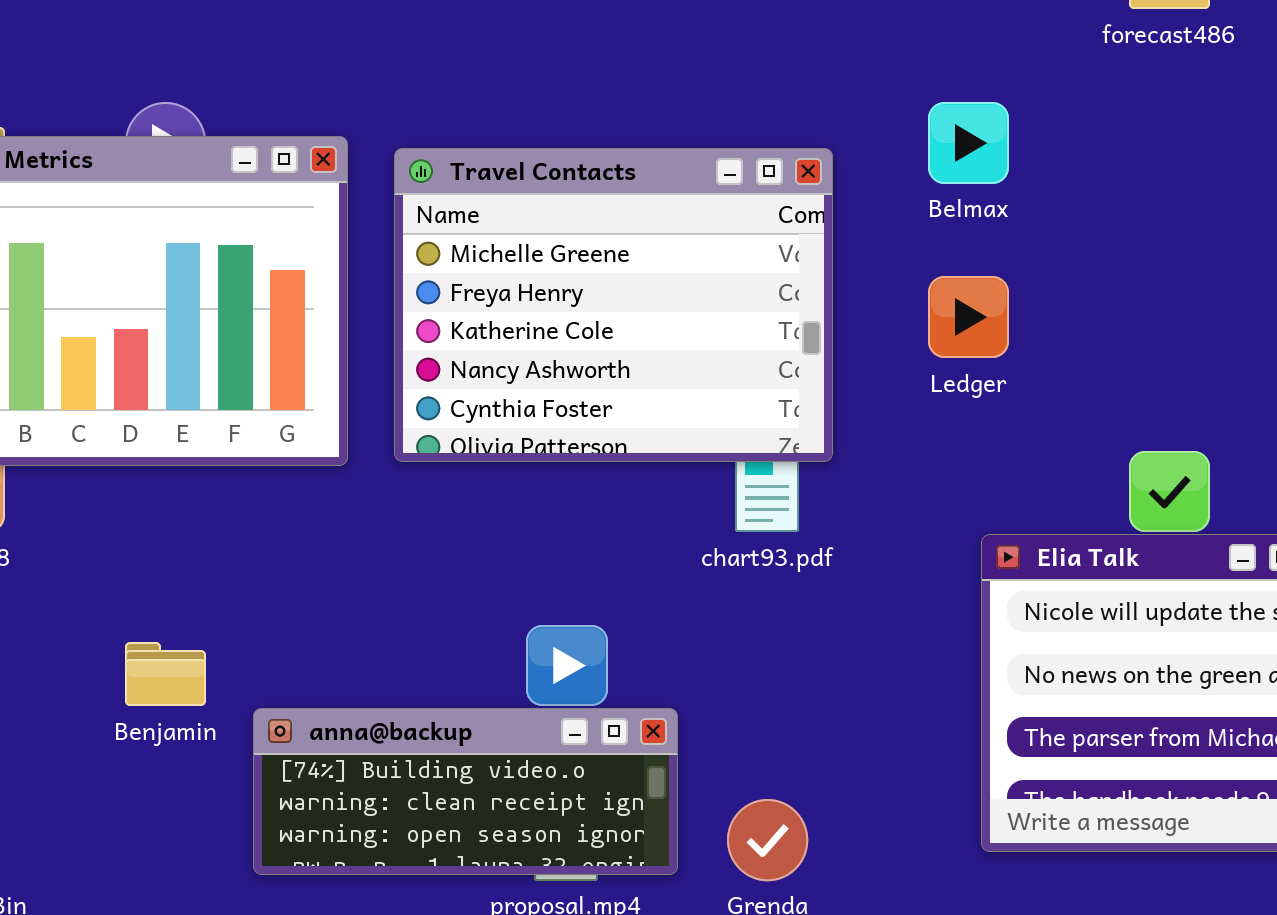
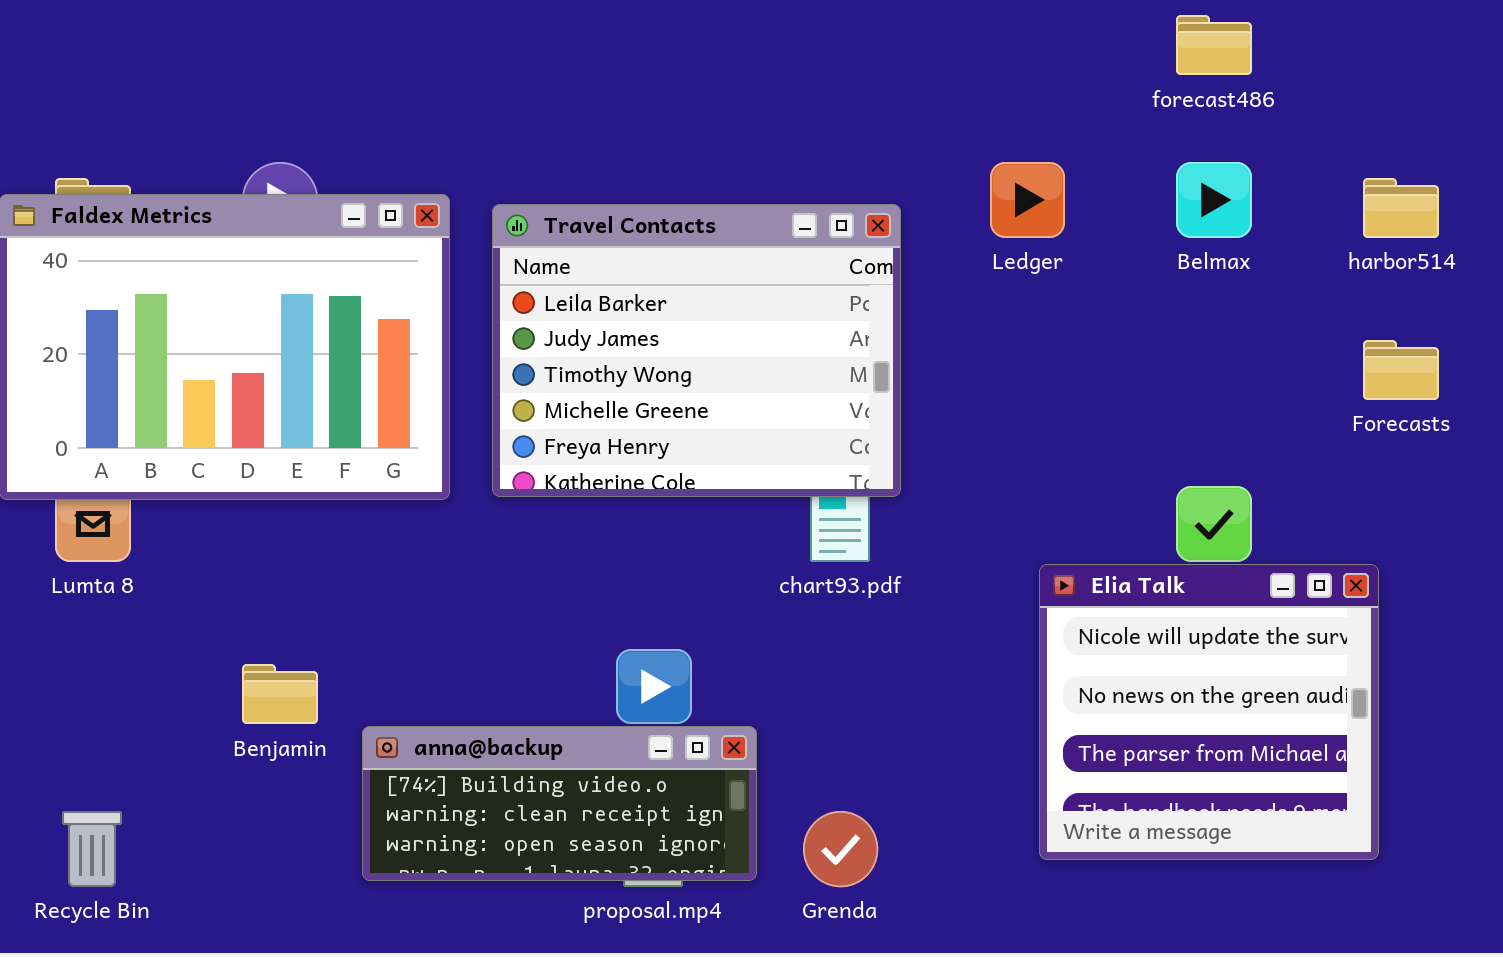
Belmax: [928,102,1009,184] -> [1176,162,1252,238], moved
Travel Contacts: [394,148,833,462] -> [492,204,901,497], scrolled up 3 rows
Ledger: [928,276,1009,358] -> [990,162,1065,238], moved

